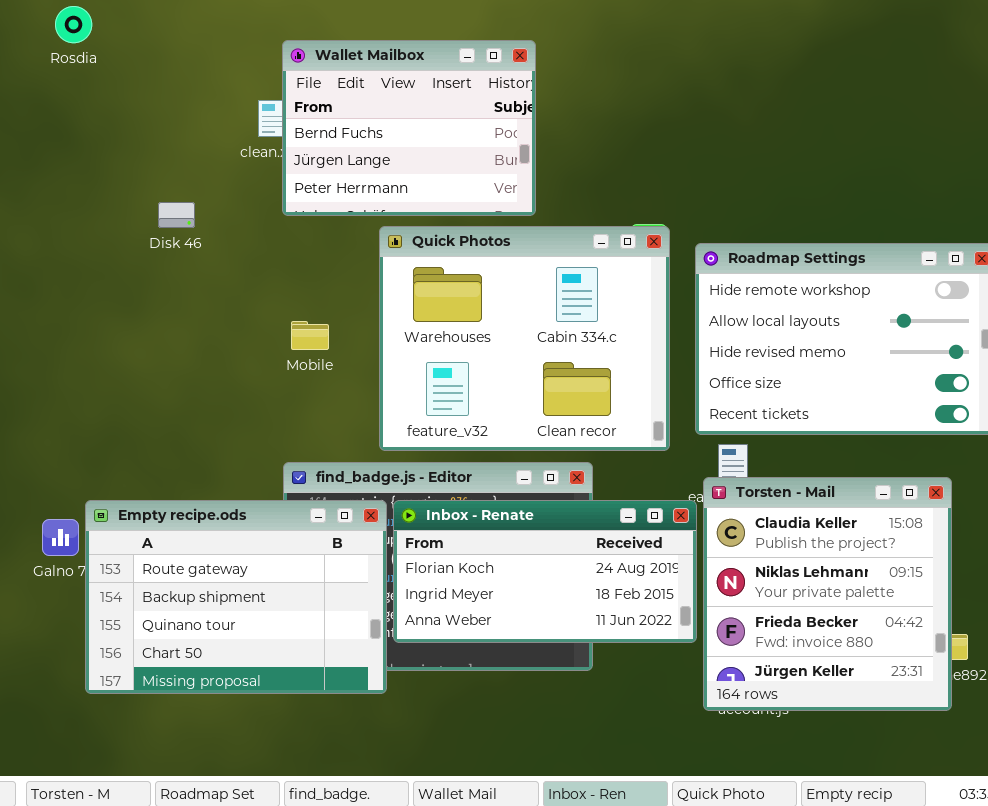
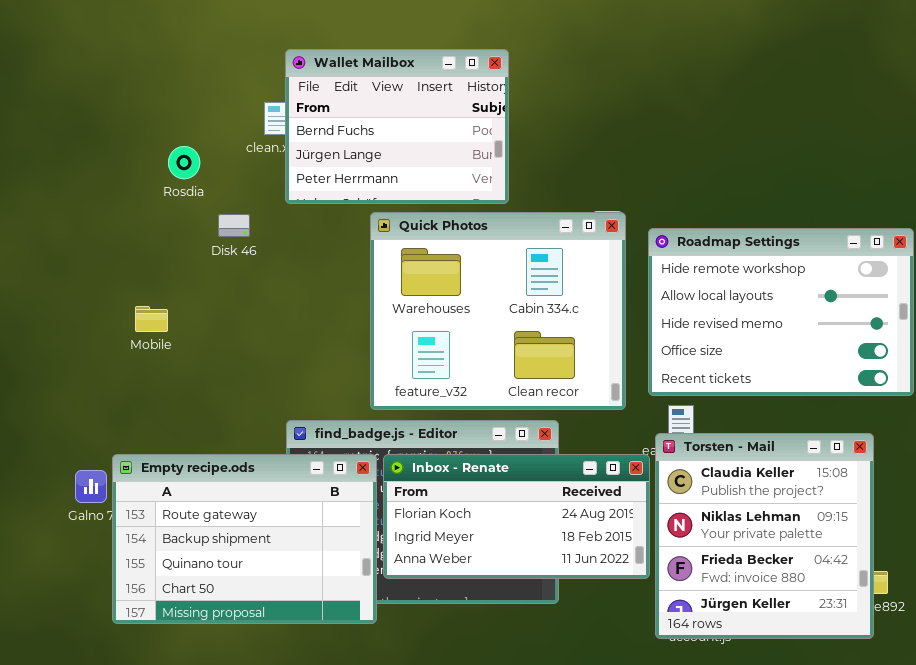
Rosdia: [55,6,92,43] -> [168,146,200,179], moved
Disk 46: [158,202,195,228] -> [218,214,250,237], moved
Mobile: [291,321,329,350] -> [135,306,168,332], moved

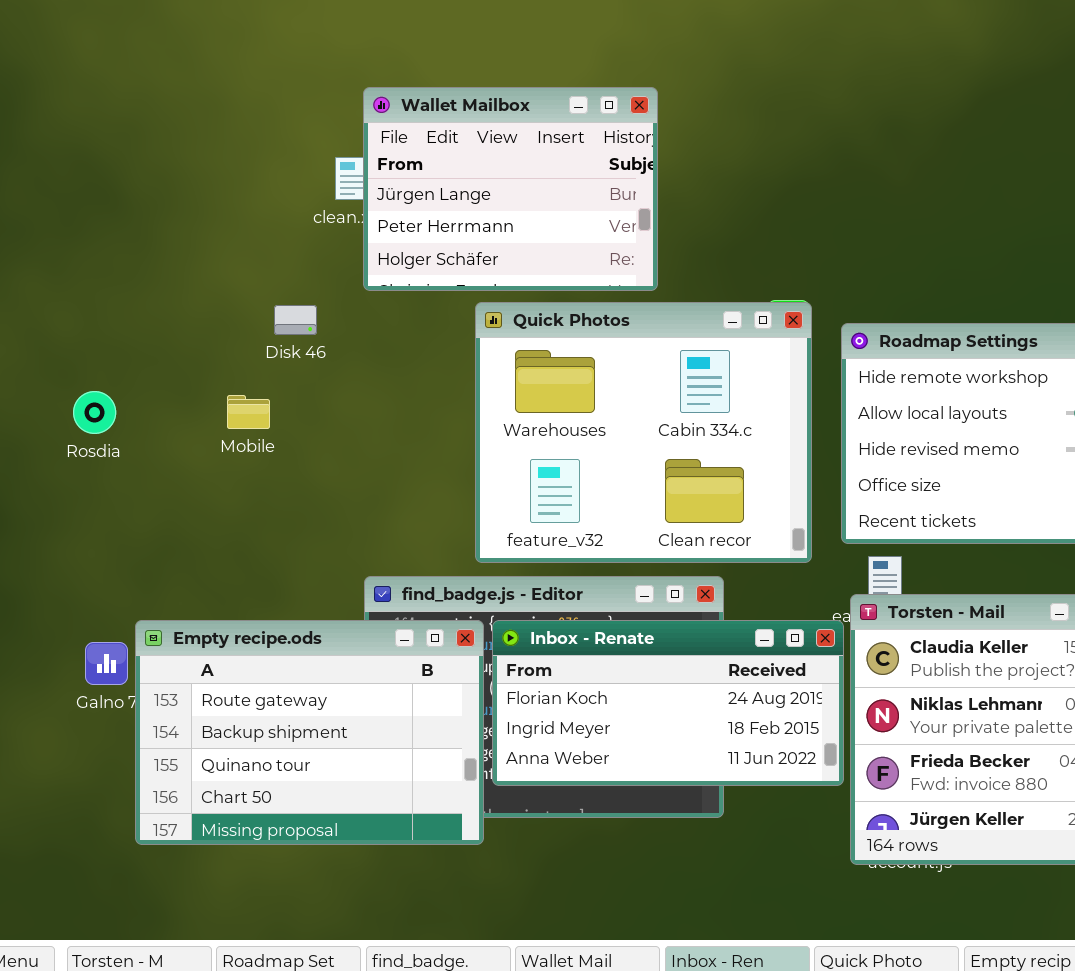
Wallet Mailbox: [285,49,509,204] -> [363,87,658,291], scrolled down 1 row
Rosdia: [168,146,200,179] -> [73,391,116,434], moved
Mobile: [135,306,168,332] -> [227,395,270,429], moved

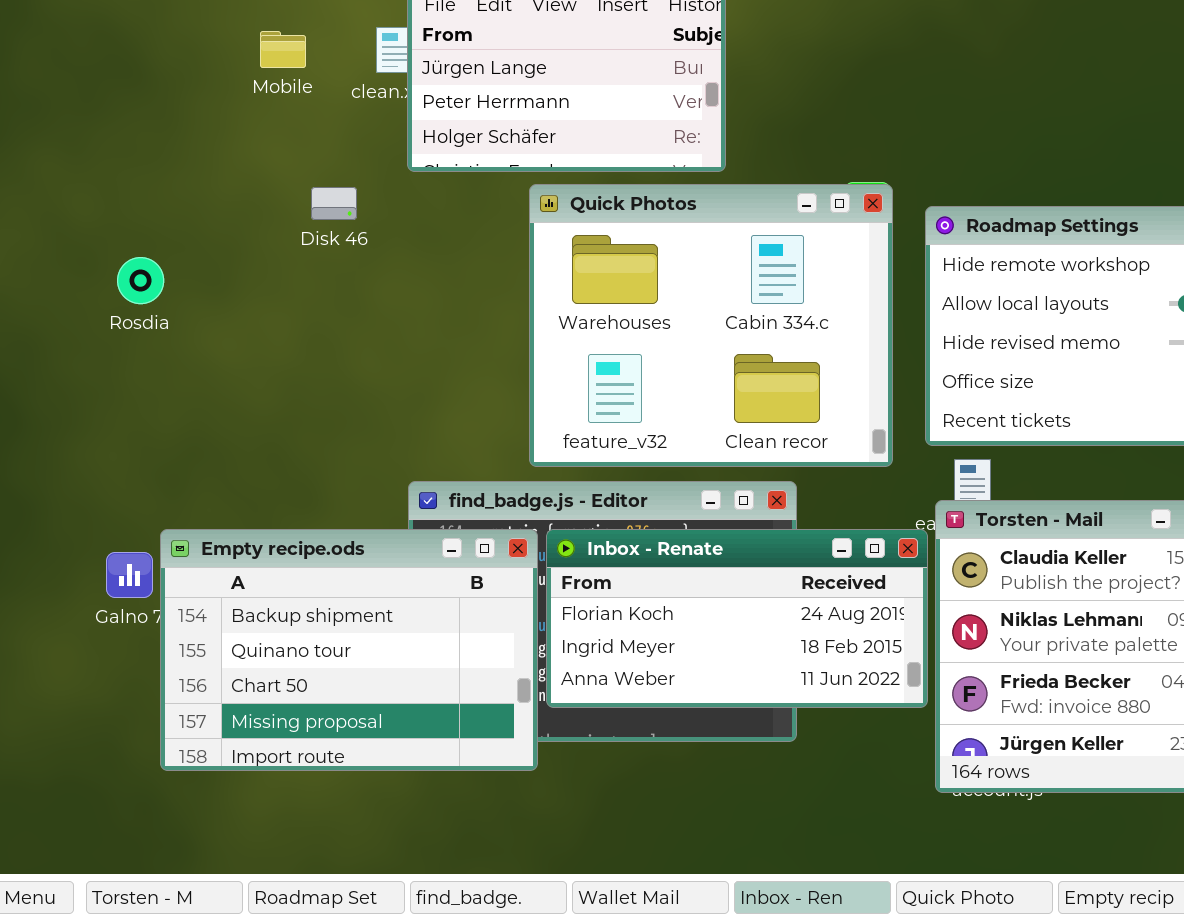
Rosdia: [73,391,116,434] -> [117,257,164,304], moved
Mobile: [227,395,270,429] -> [260,31,306,68], moved
Empty recipe.ods: [135,620,484,845] -> [160,529,538,771], scrolled down 1 row

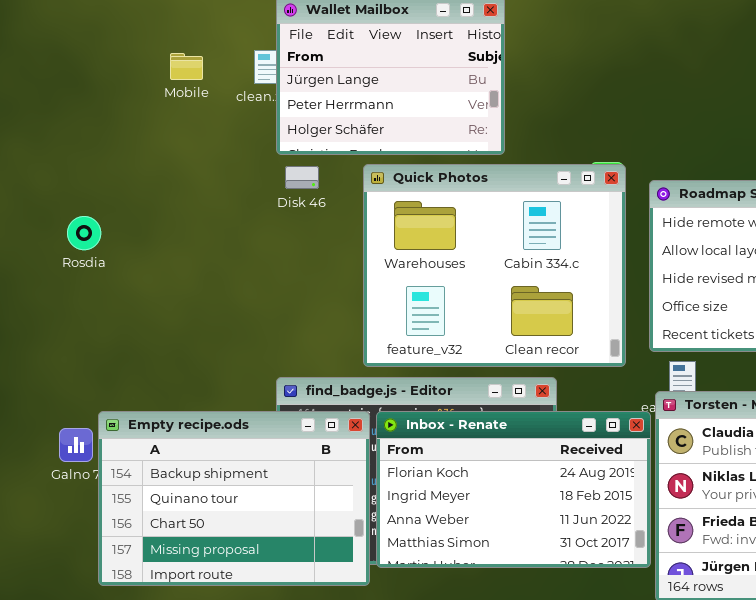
Disk 46: [311,187,357,220] -> [285,166,319,189], moved
Inbox - Renate: [546,529,928,708] -> [376,411,651,568], resized

